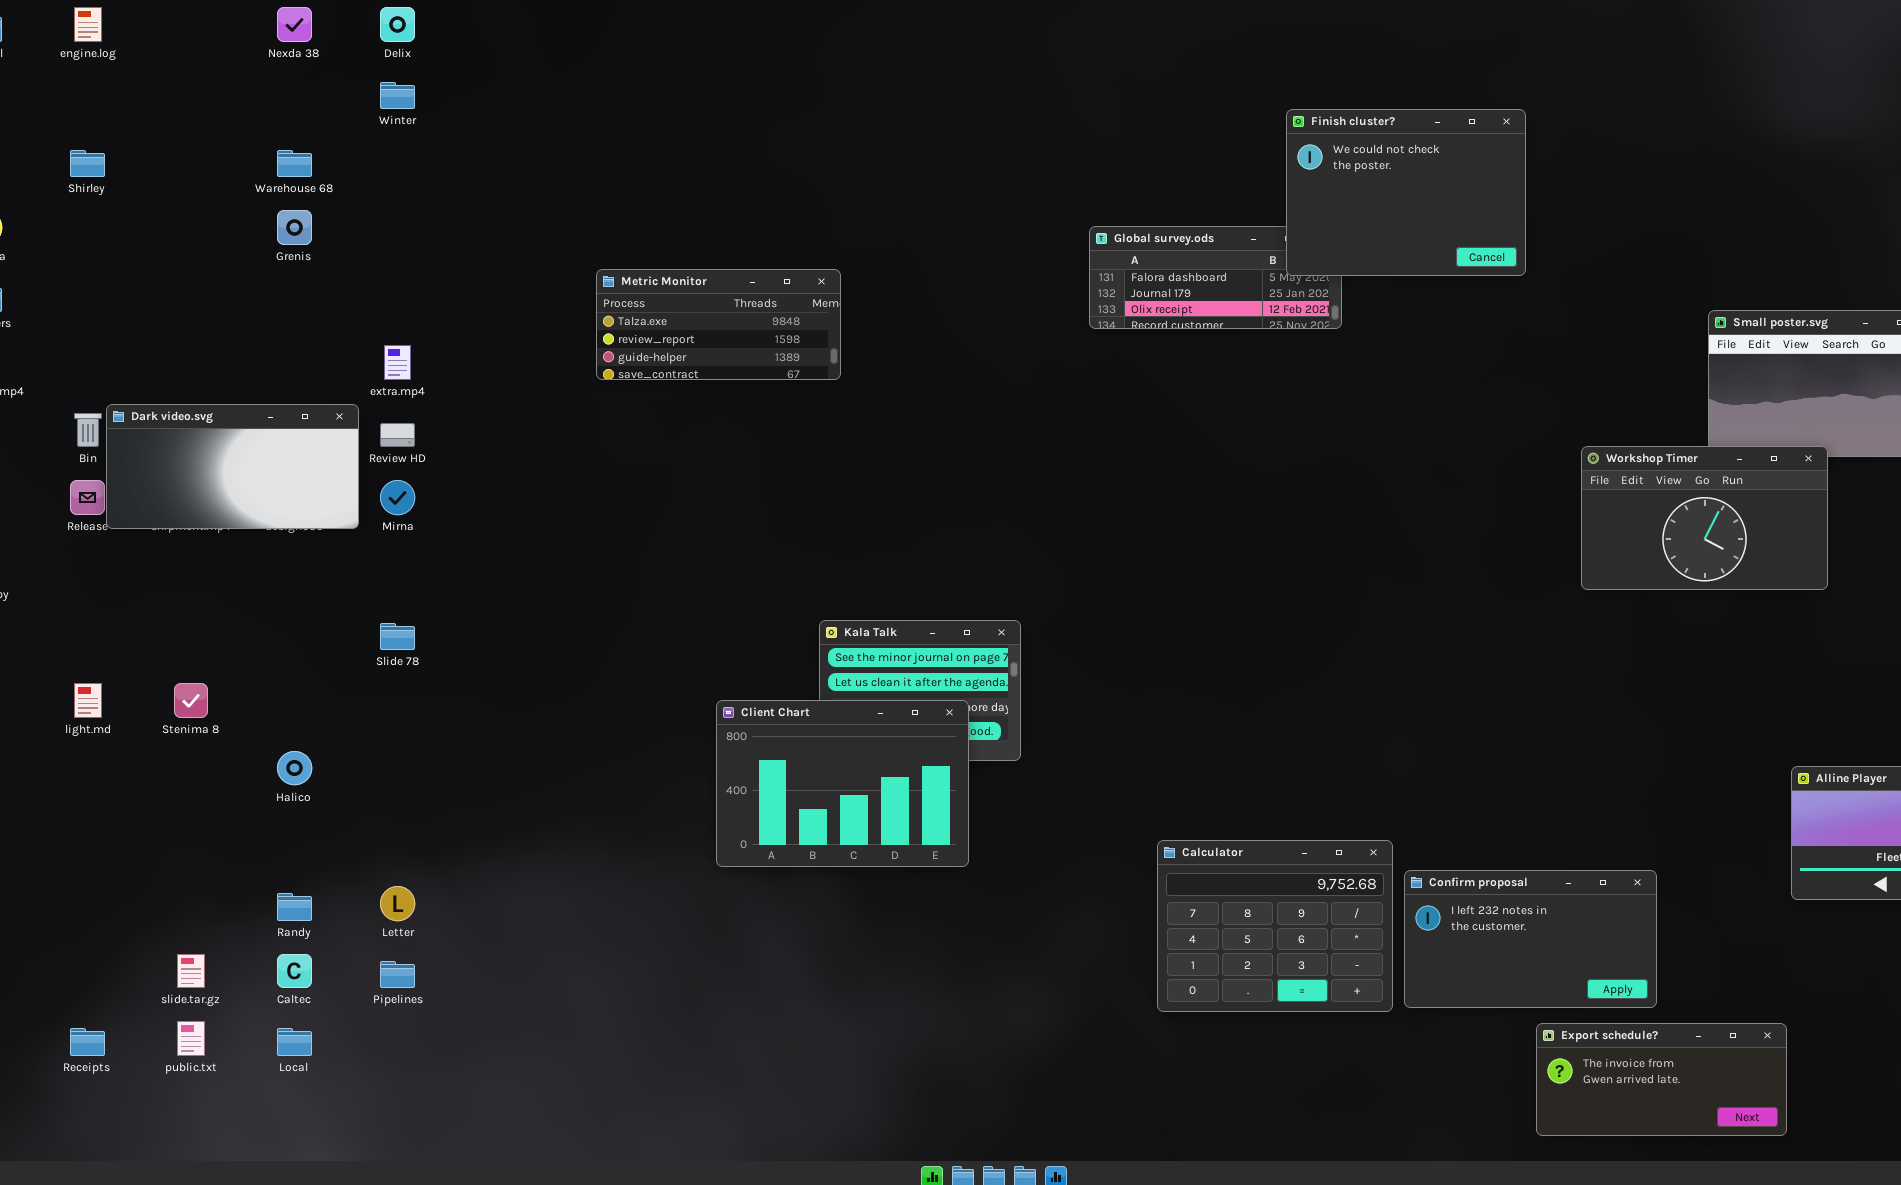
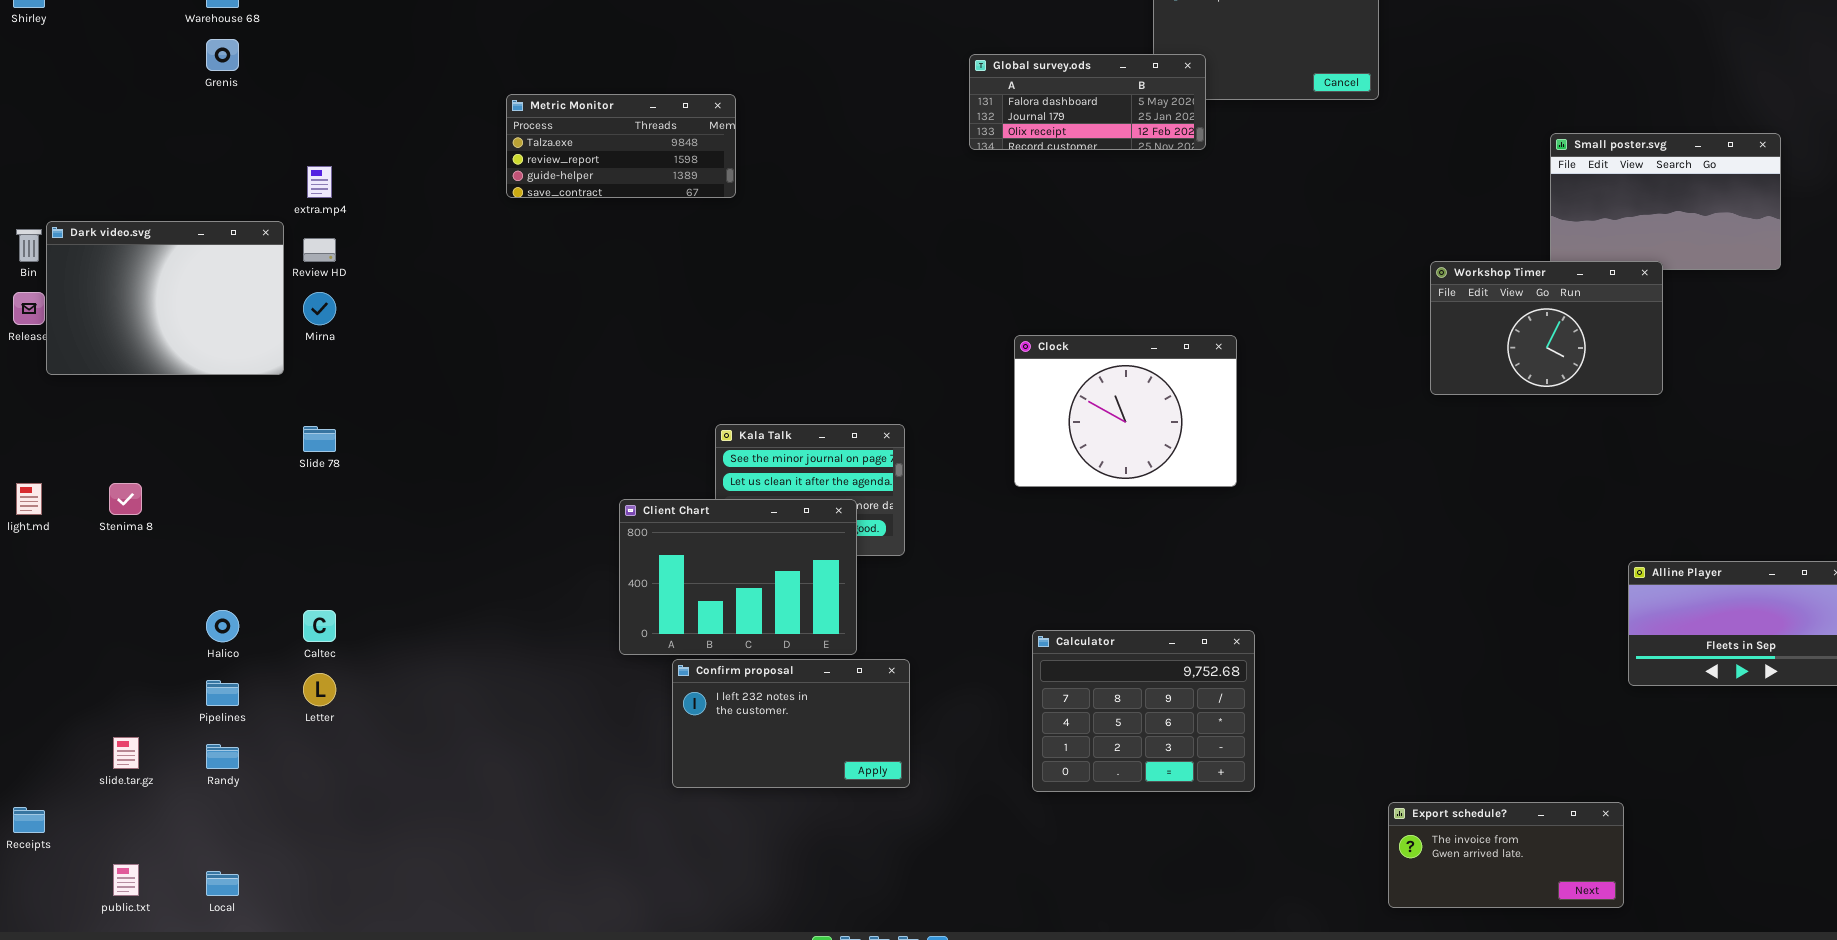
Global survey.ods: [1089,226,1342,329] -> [969,54,1206,150], raised
Dark video.svg: [106,404,359,529] -> [46,221,284,375], resized
Clock: none -> [1014,335,1237,487], opened
Halico: [277,751,312,785] -> [206,610,239,642], moved
Confirm proposal: [1404,870,1657,1008] -> [672,659,910,788], moved
Randy: [277,893,312,921] -> [206,744,239,769], moved
Caltec: [277,954,312,988] -> [303,610,336,642], moved
Pipelines: [380,961,415,988] -> [206,680,239,706], moved
public.txt: [177,1021,205,1056] -> [113,864,139,896], moved
Local: [277,1028,312,1056] -> [206,871,239,896], moved

